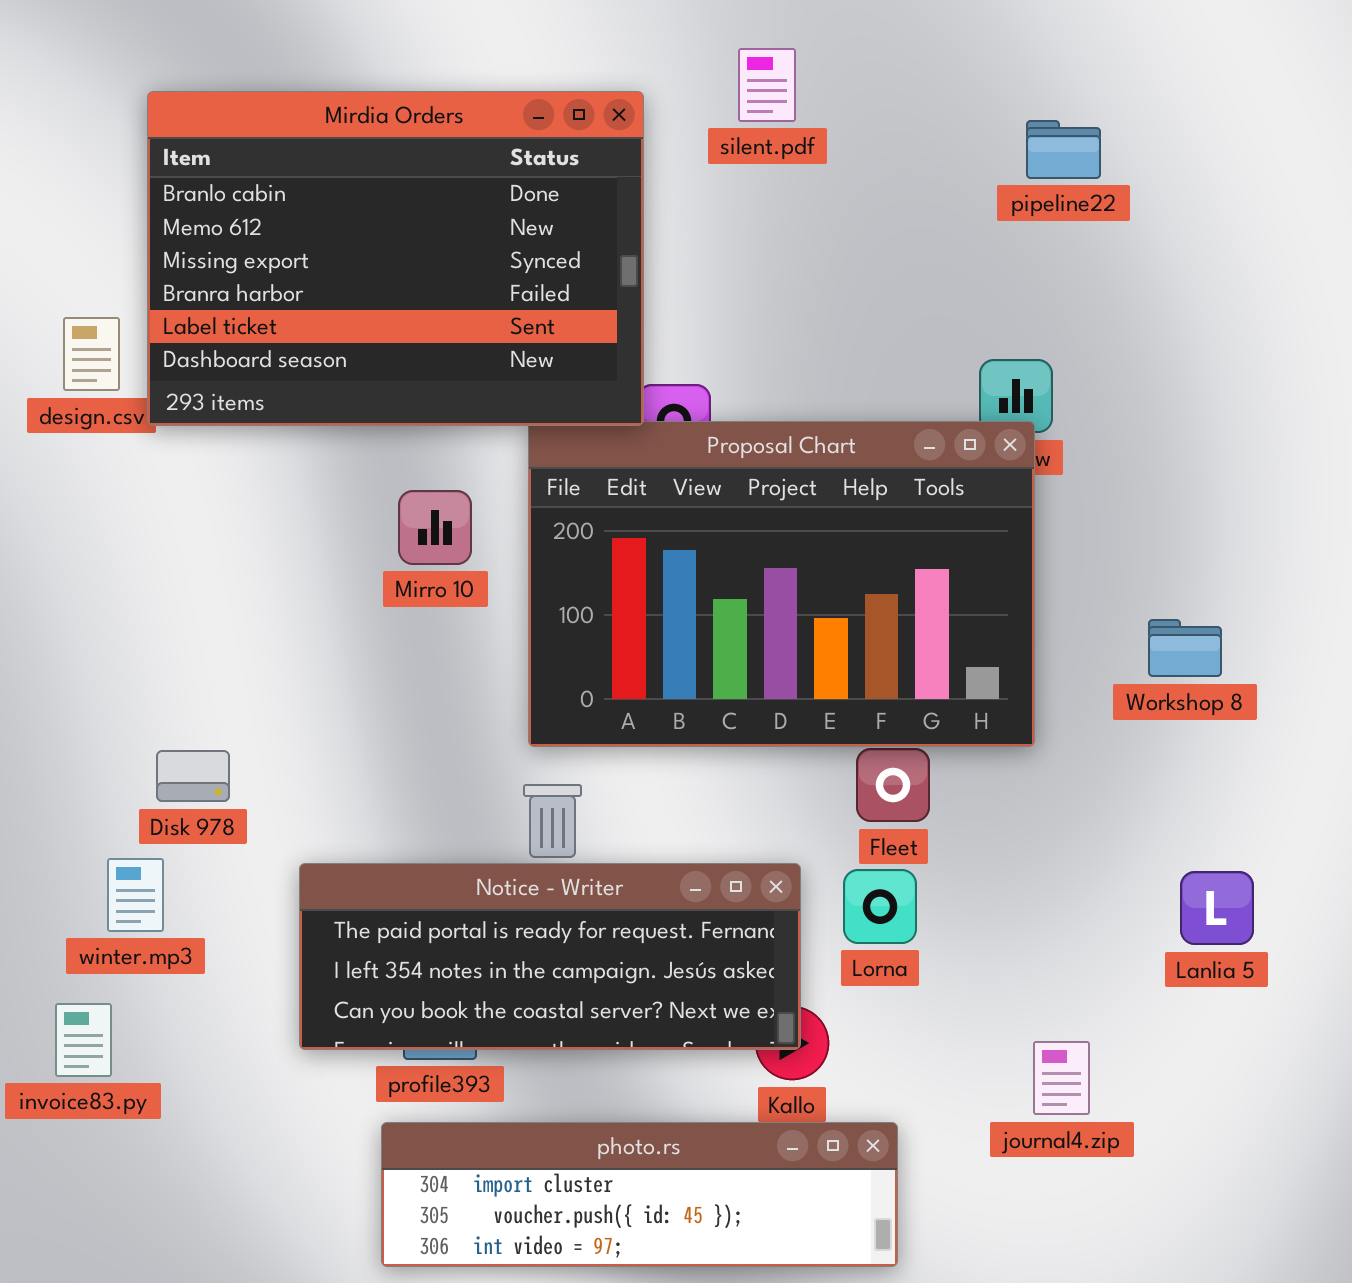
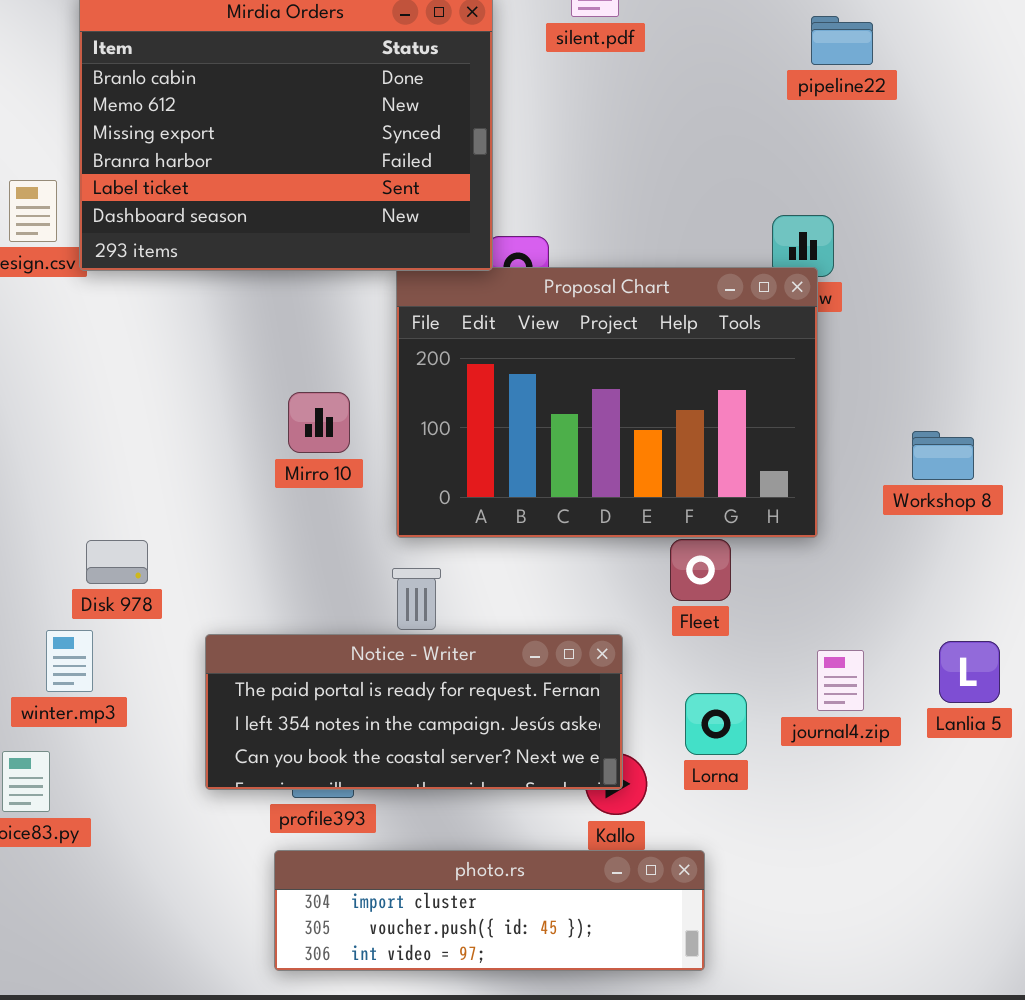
Mirro 10: [398,490,472,565] -> [288,392,350,453], moved
Lorna: [843,869,917,944] -> [685,693,747,755], moved
journal4.zip: [1033,1041,1090,1115] -> [817,650,864,711], moved

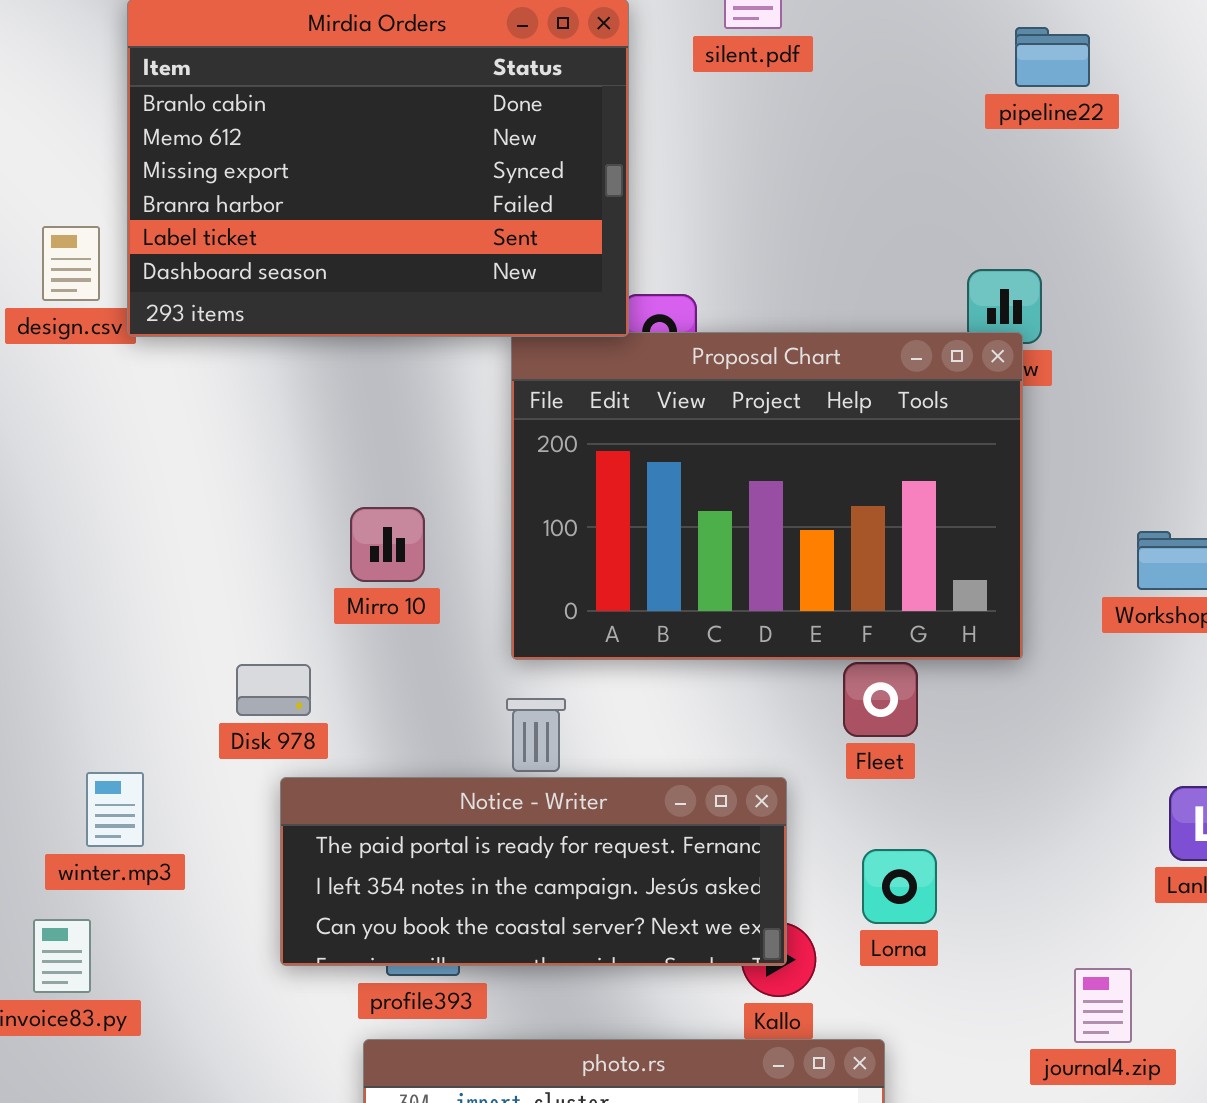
Mirro 10: [288,392,350,453] -> [350,507,425,582], moved
Disk 978: [86,540,148,584] -> [236,664,311,716], moved
journal4.zip: [817,650,864,711] -> [1074,968,1132,1043], moved

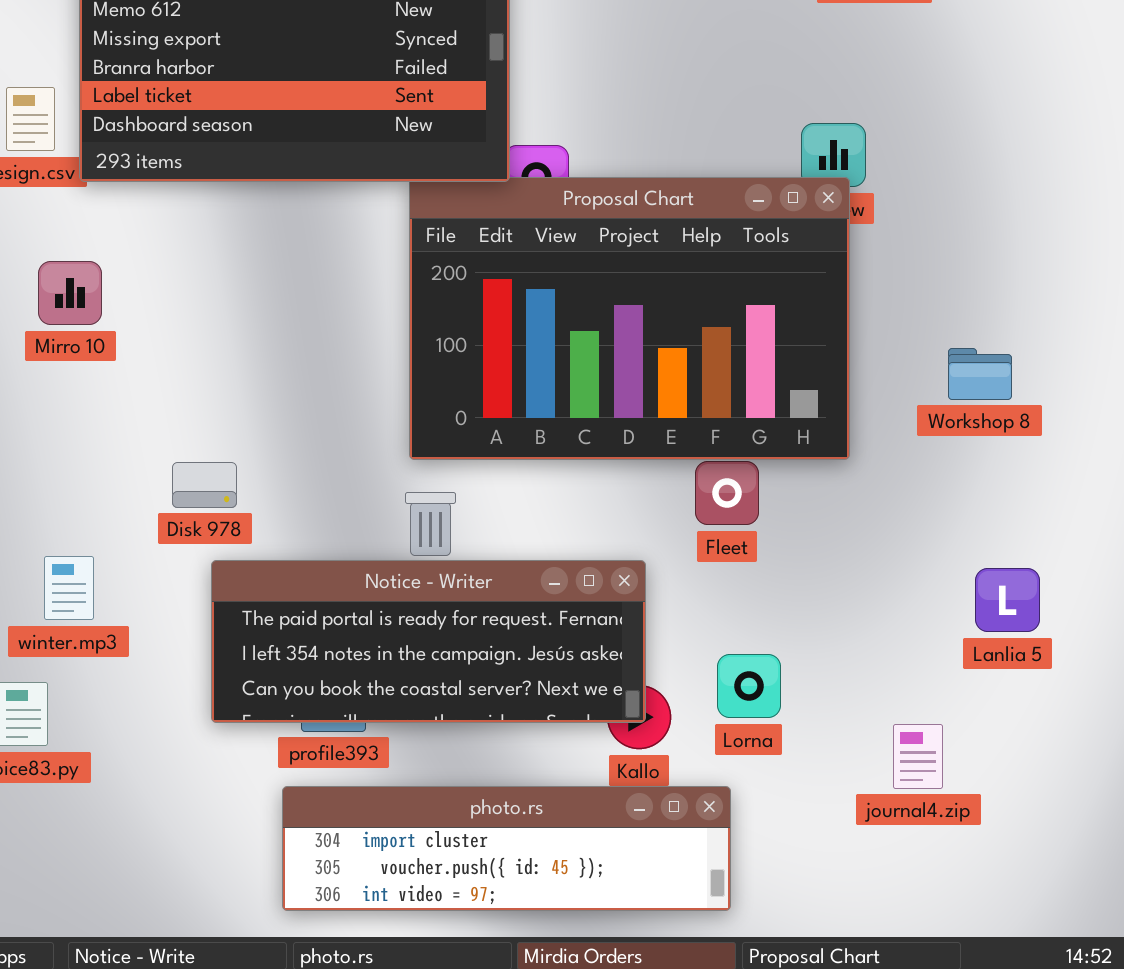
Mirro 10: [350,507,425,582] -> [38,261,102,325], moved
Lorna: [862,849,937,924] -> [717,654,781,718], moved

